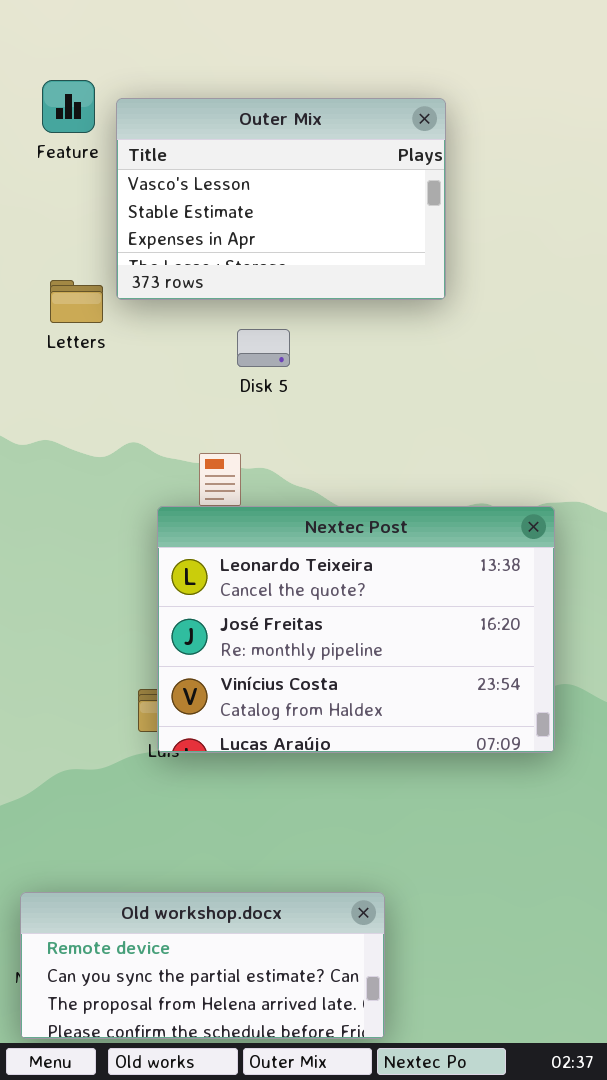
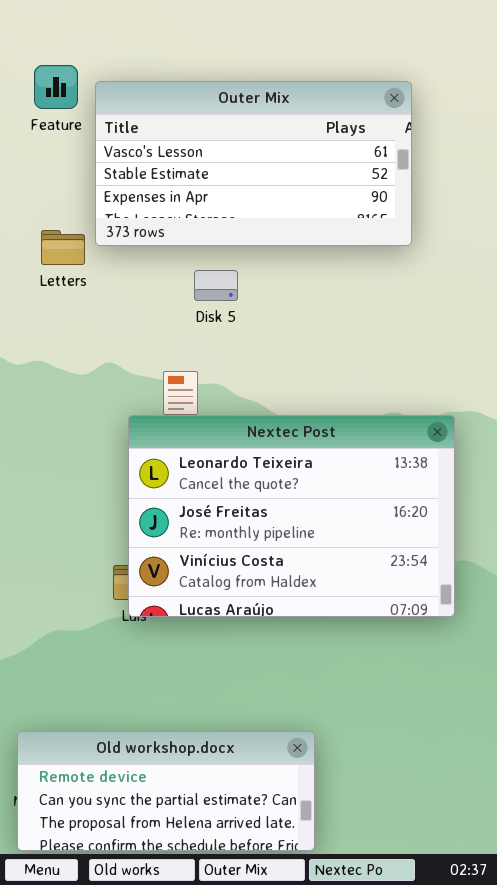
Outer Mix: [116,98,446,300] -> [95,81,412,246], resized

